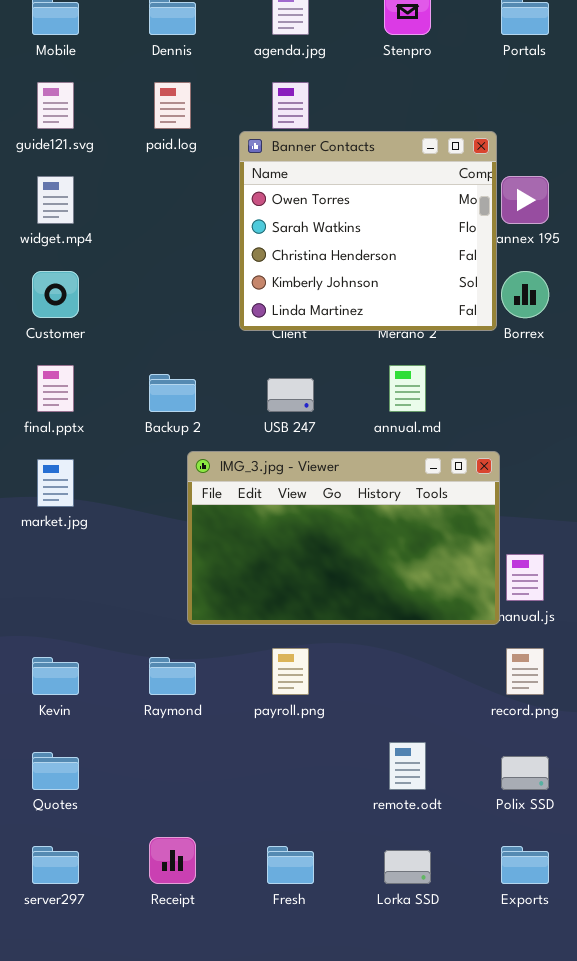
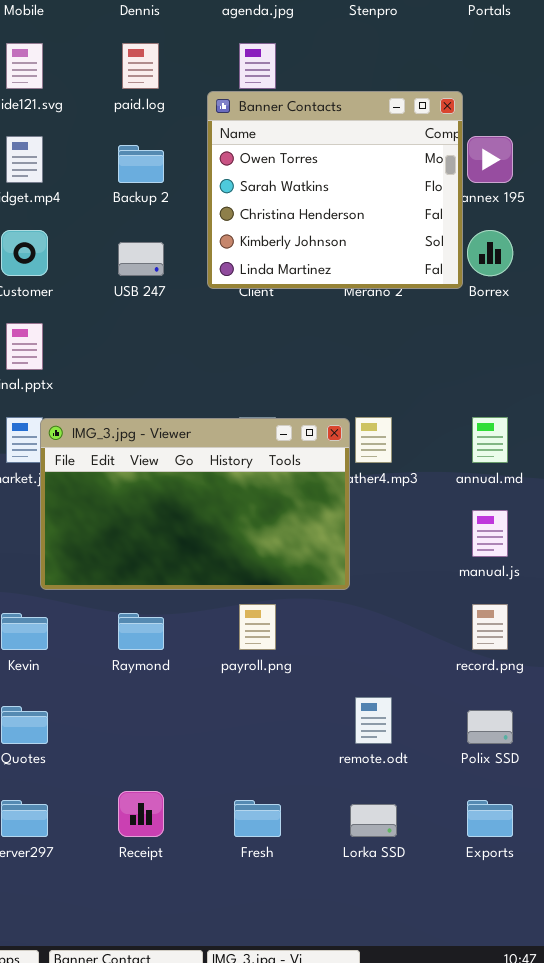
annual.md: [389,365,426,412] -> [472,417,508,463], moved
Backup 2: [149,374,196,412] -> [118,145,164,183], moved
USB 247: [267,378,314,412] -> [118,242,164,276], moved
IMG_3.jpg - Viewer: [187,451,500,625] -> [40,418,350,590], moved

